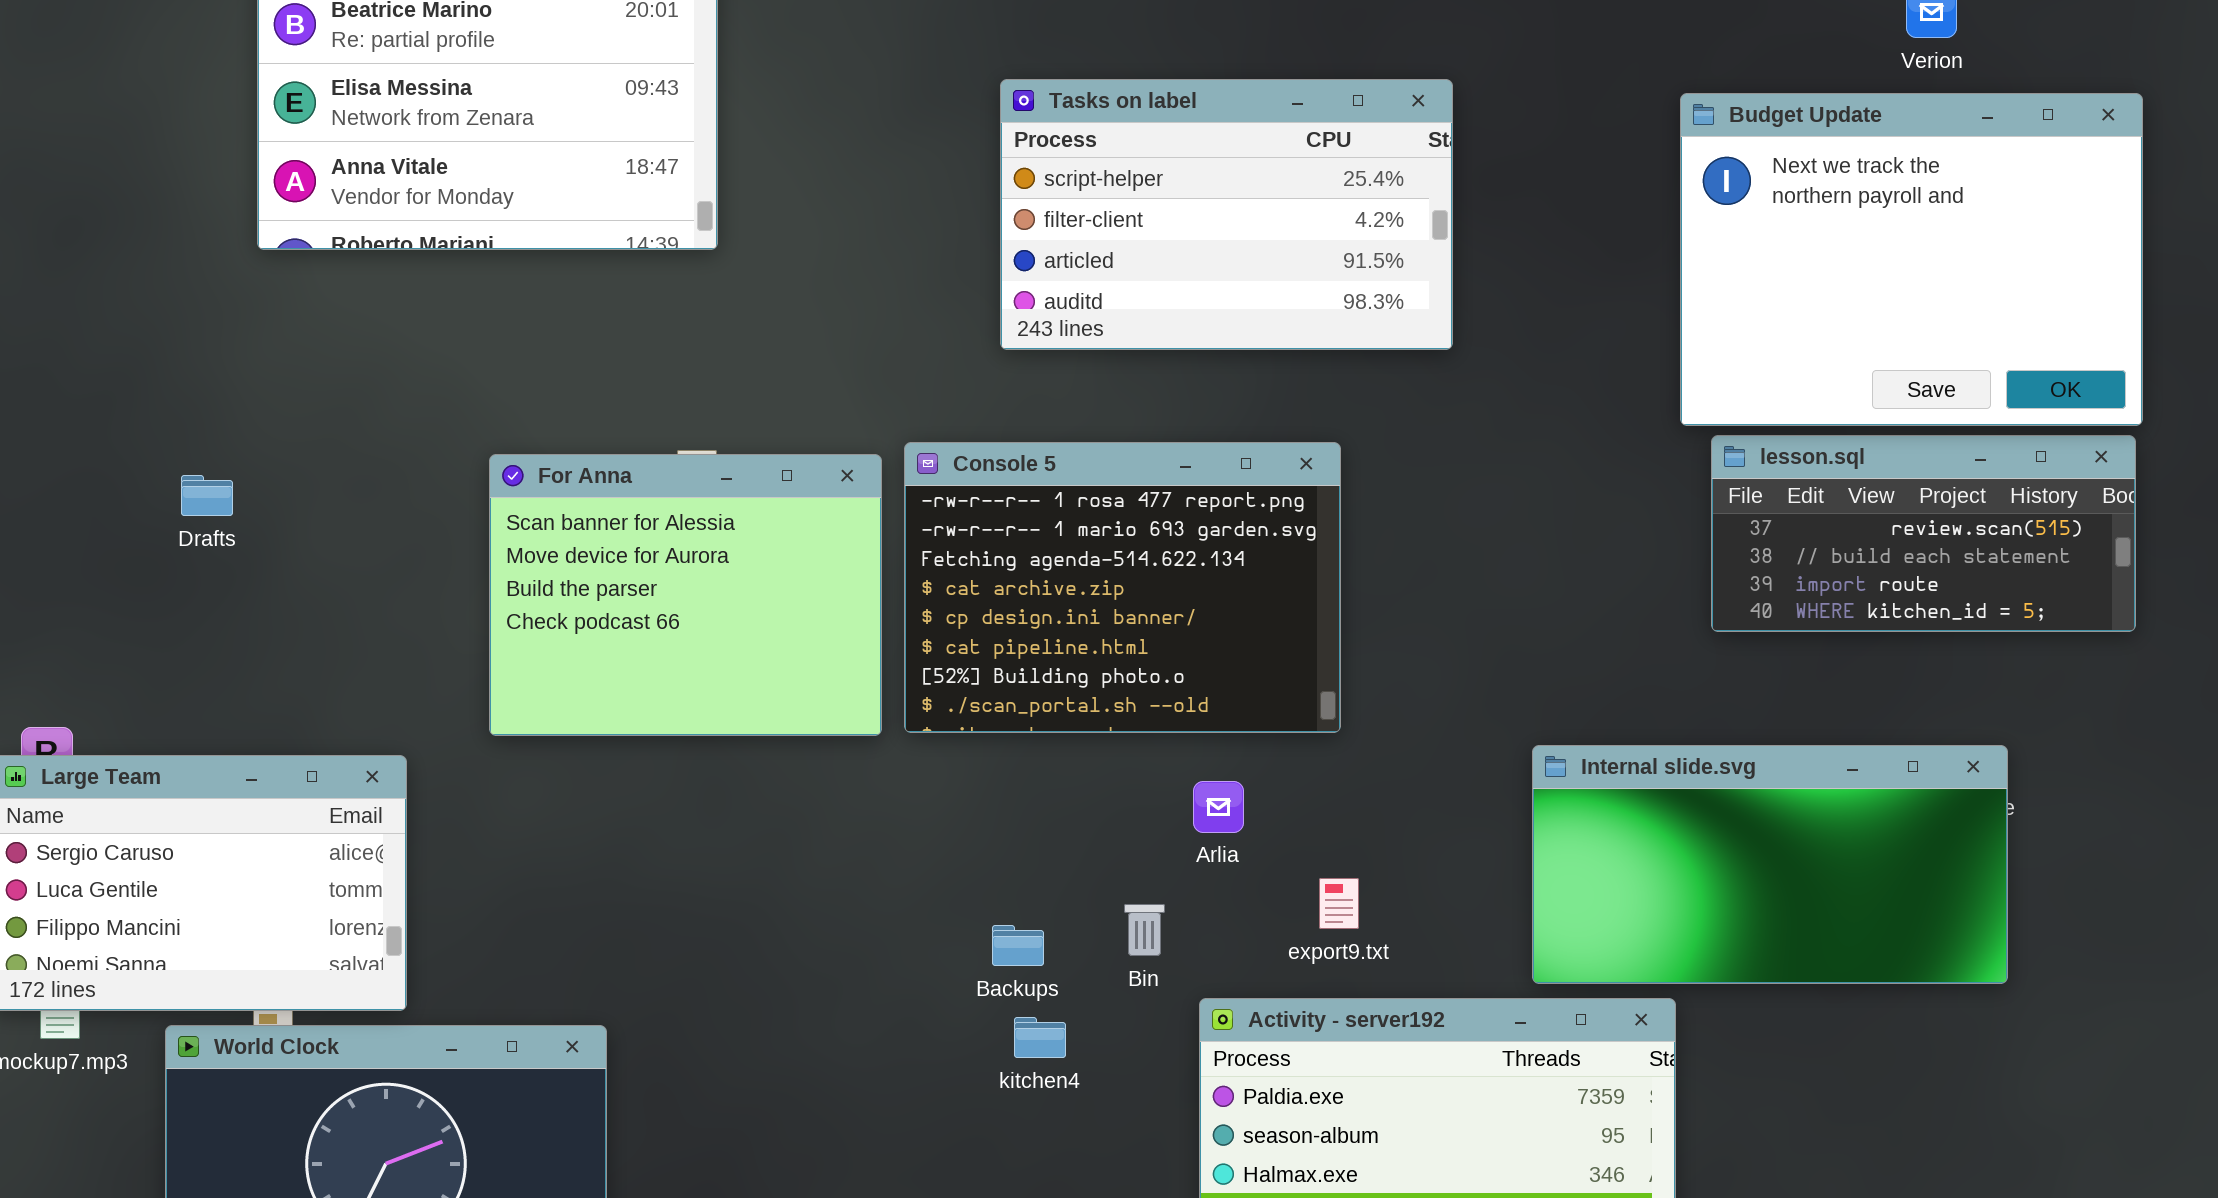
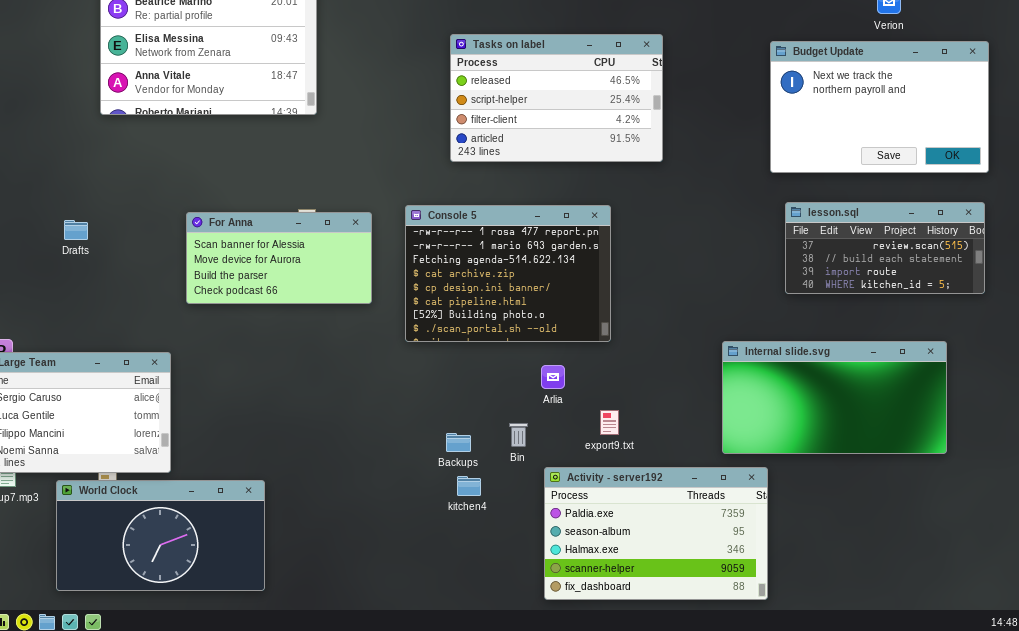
Tasks on label: [1000,79,1453,350] -> [450,34,663,162], scrolled up 1 row
Budget Update: [1680,93,2143,426] -> [770,41,989,173], resized
For Anna: [489,454,882,736] -> [186,212,372,304], moved, resized
Internal slide.svg: [1532,745,2008,984] -> [722,341,947,454], moved

